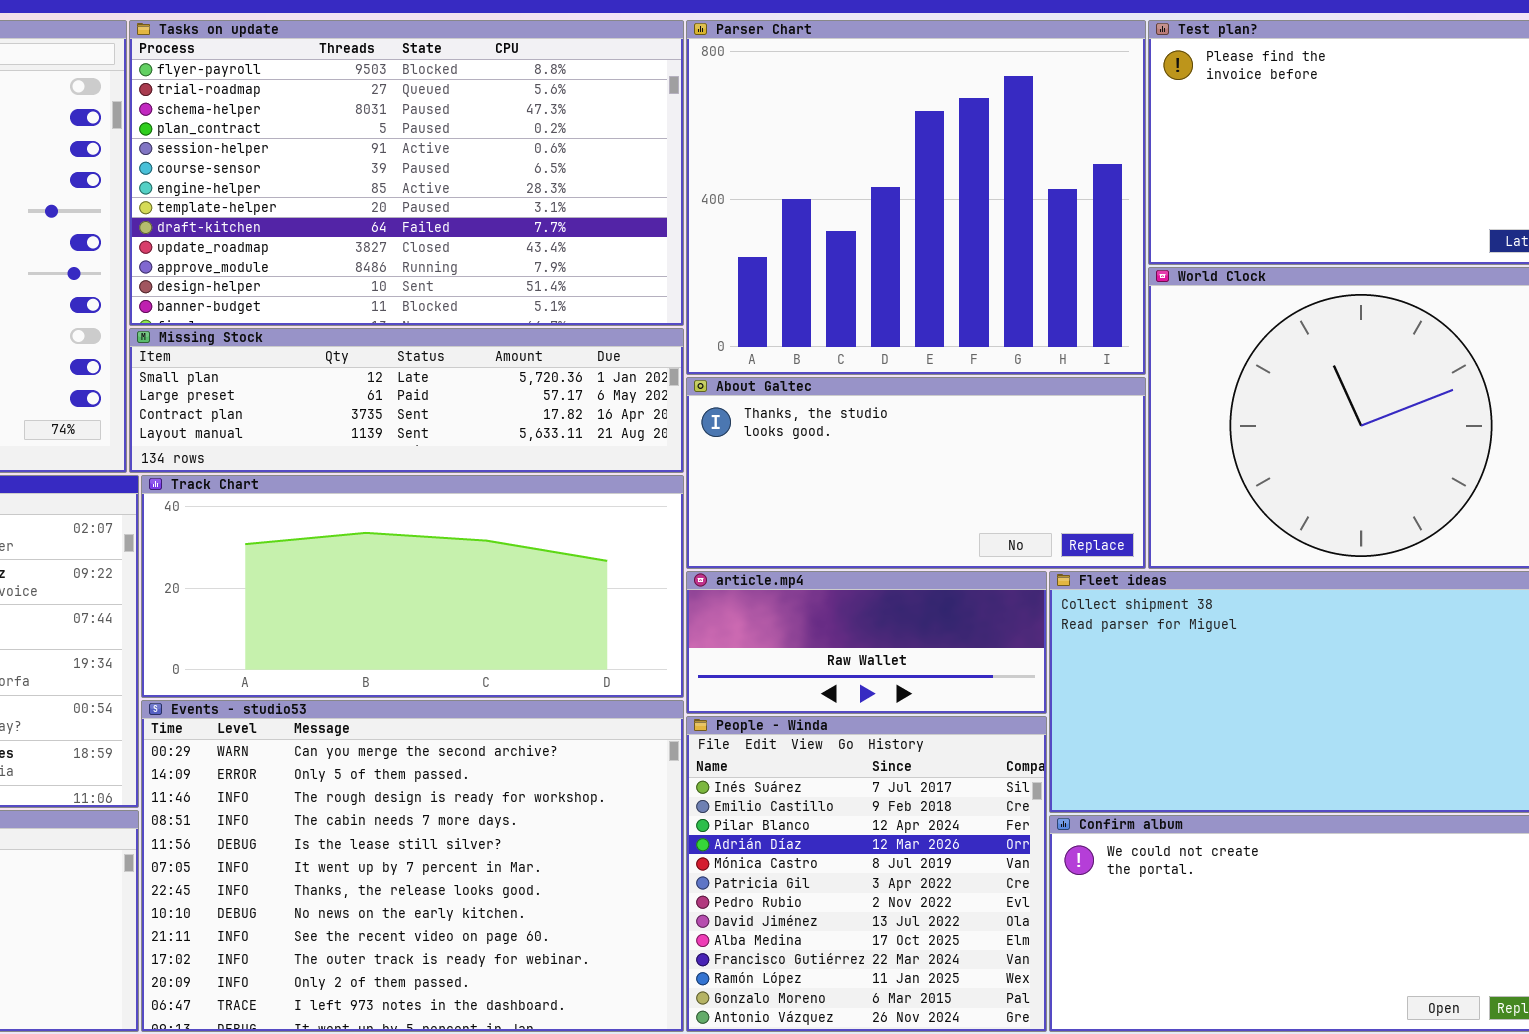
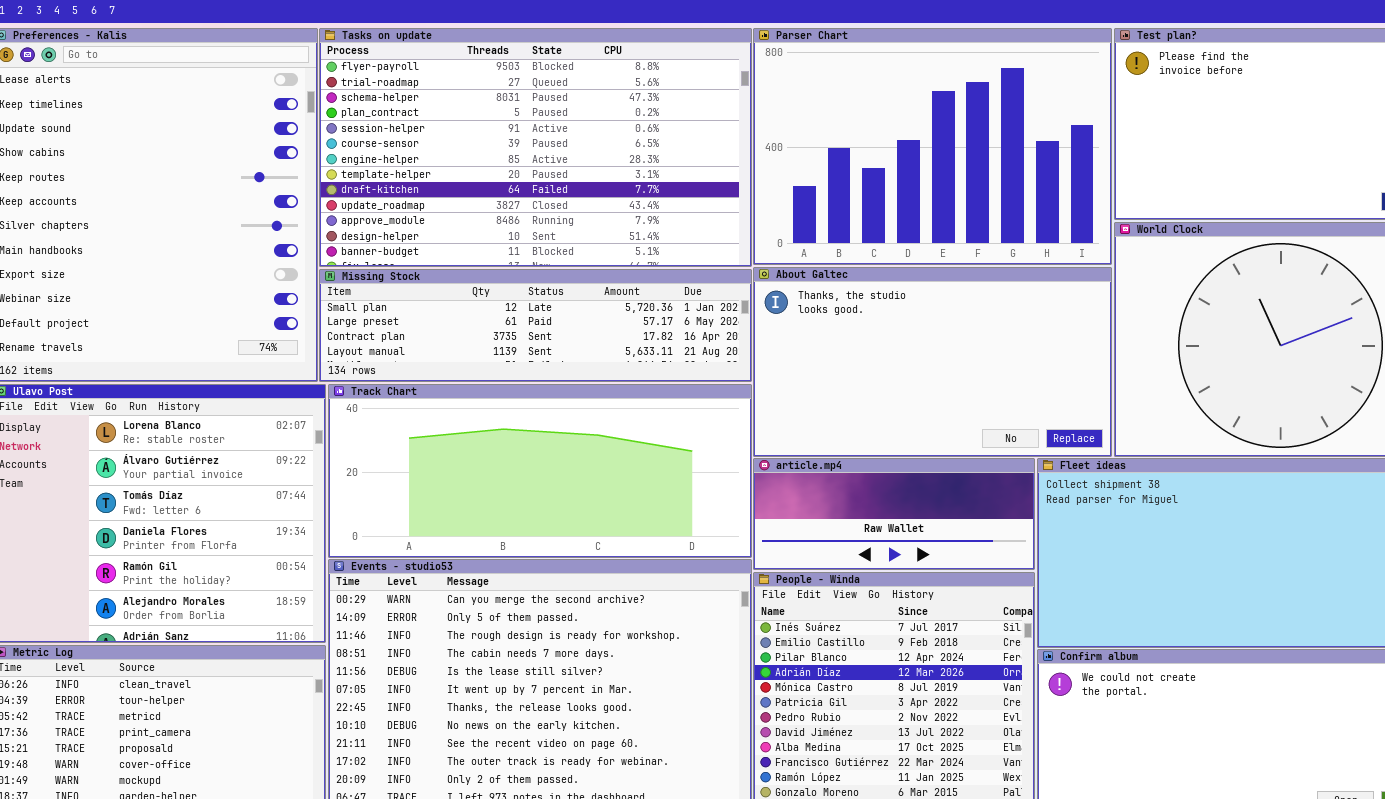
Parser Chart: [686,20,1146,375] -> [753,28,1112,265], resized
About Galtec: [686,377,1146,569] -> [753,267,1112,457], resized

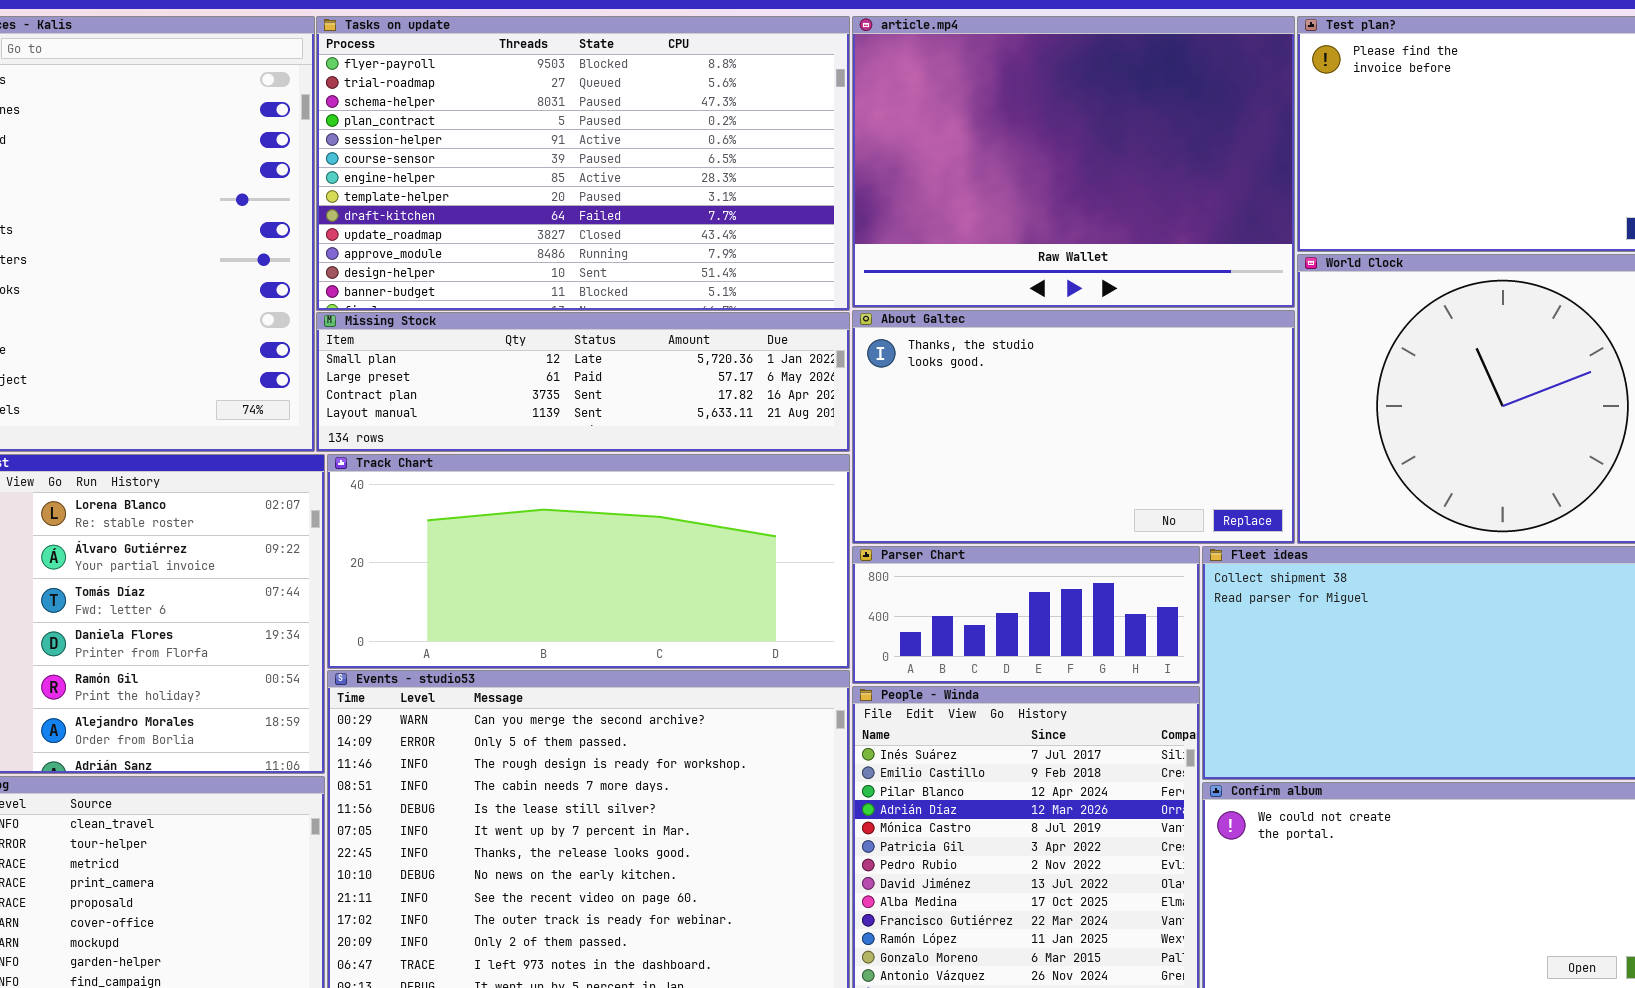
Parser Chart: [753,28,1112,265] -> [852,546,1200,684], moved, resized
article.mp4: [753,458,1035,570] -> [852,16,1295,308], moved, resized

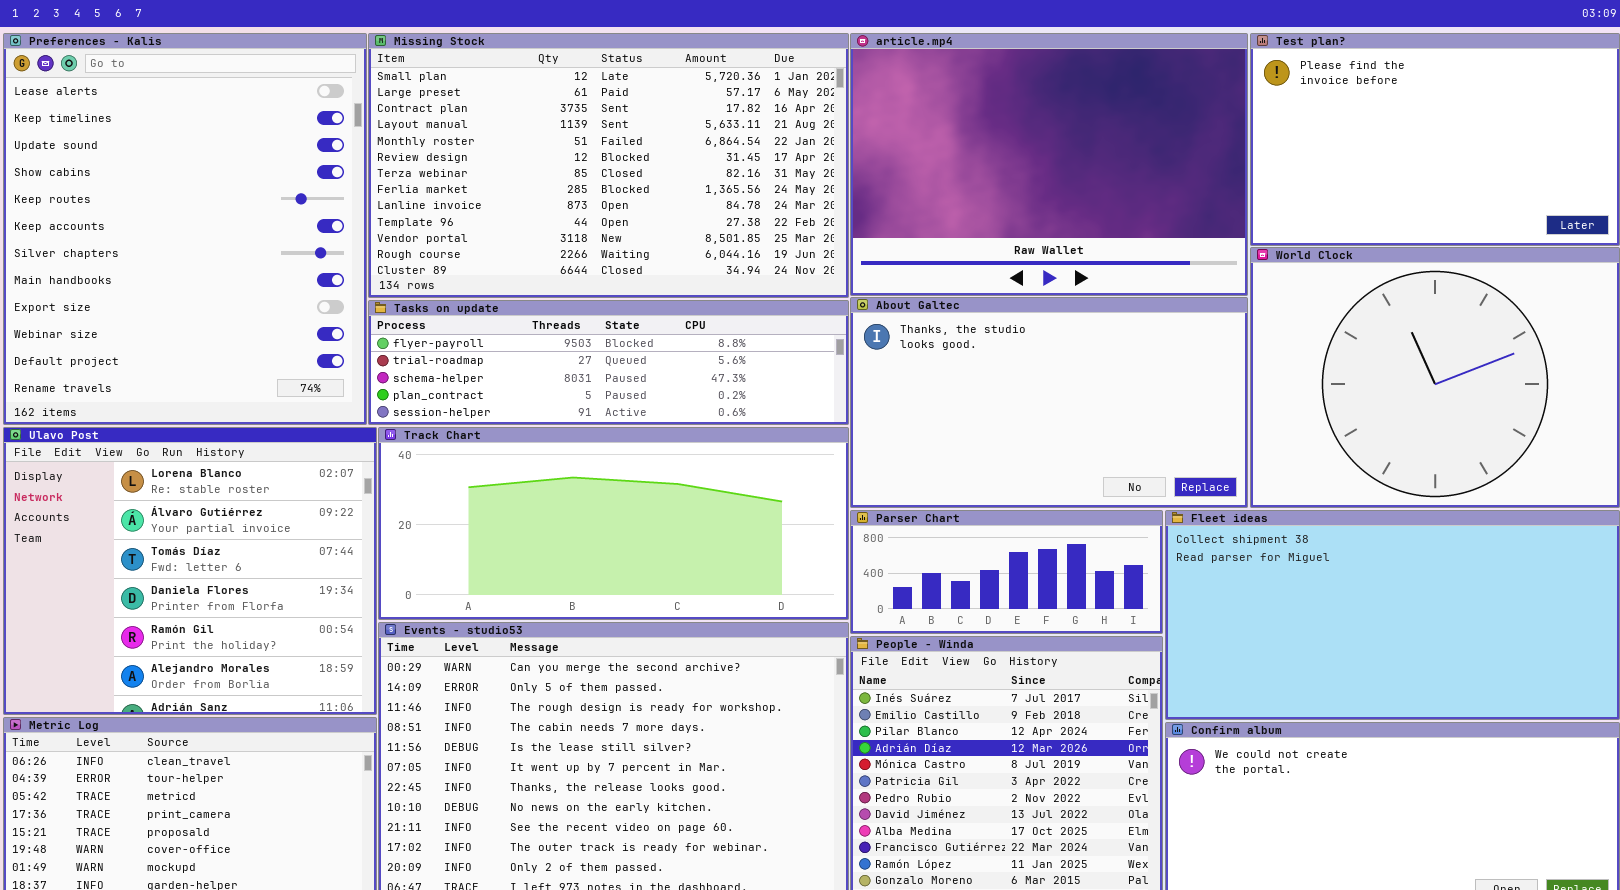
Tasks on update: [316,16,850,311] -> [368,300,849,425], moved, resized
Missing Stock: [316,312,850,452] -> [368,33,849,298], moved, resized

